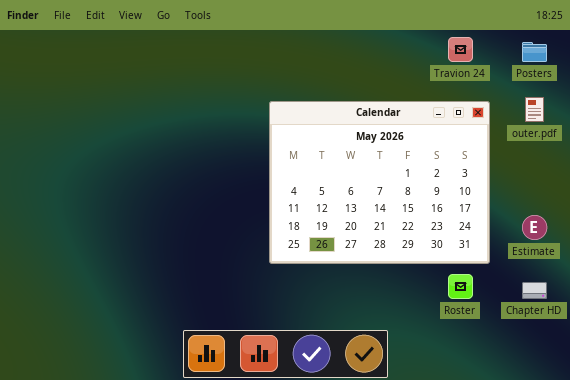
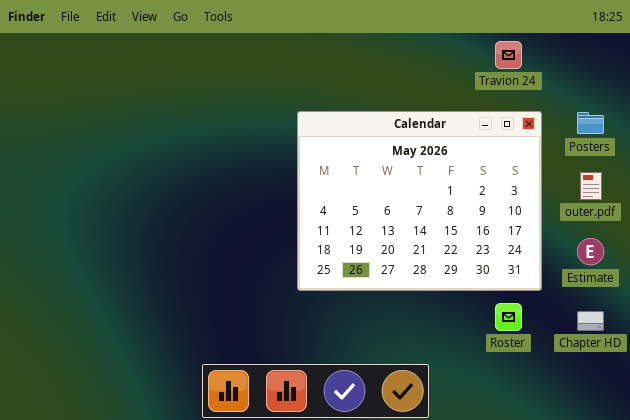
Posters: [522,42,547,62] -> [577,112,604,134], moved
outer.pdf: [525,97,544,122] -> [580,172,602,200], moved

